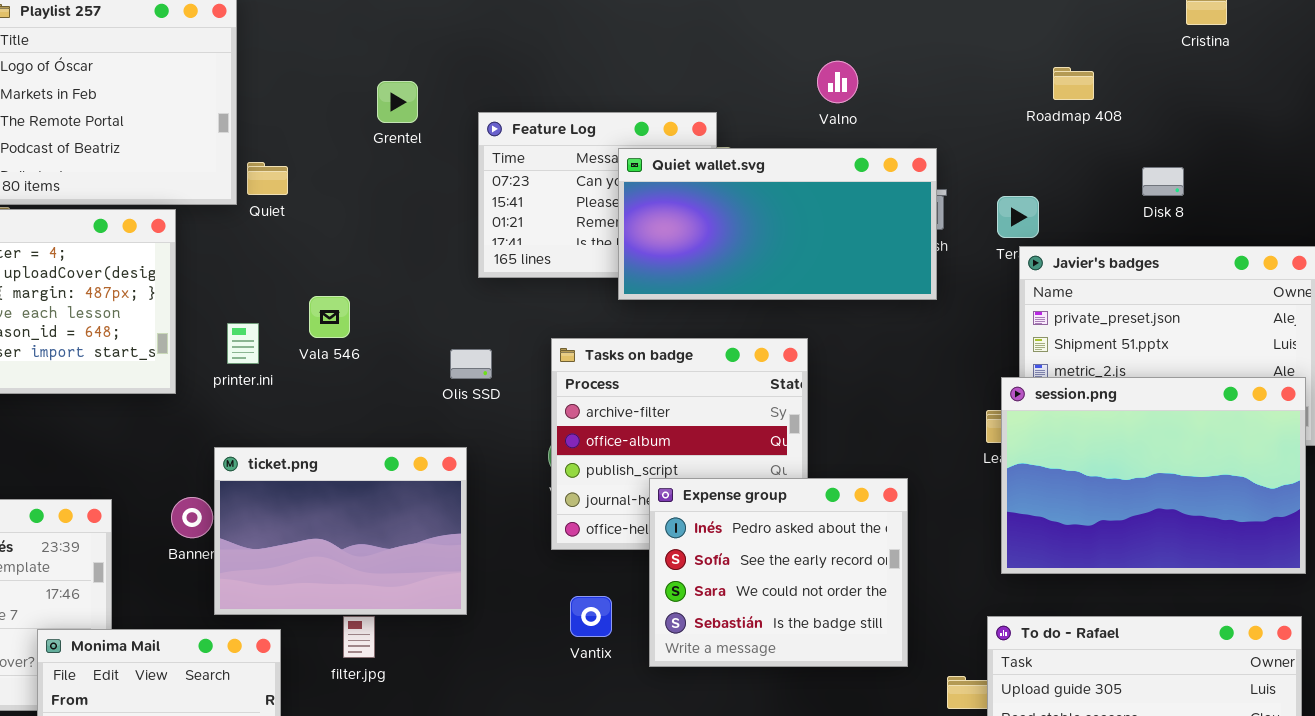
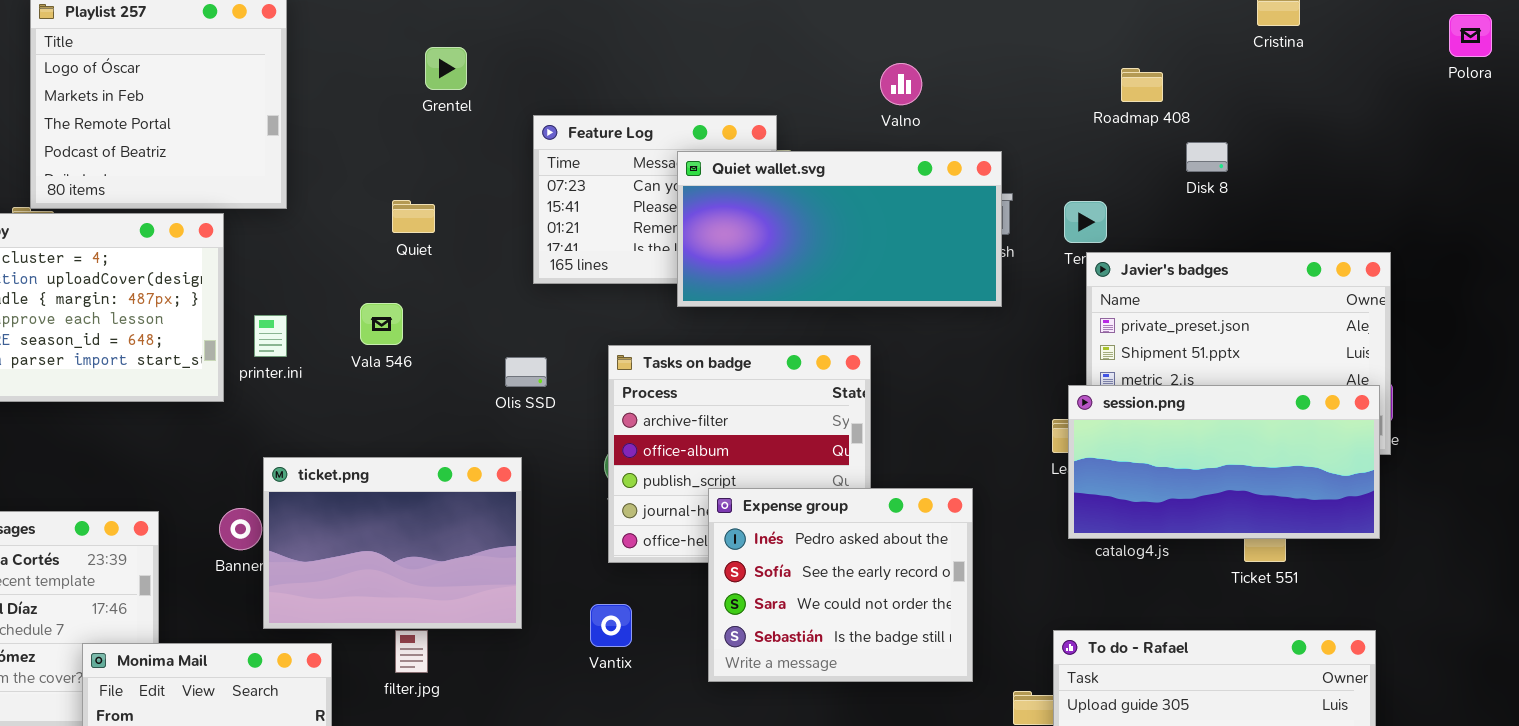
Grentel: [377,81,418,123] -> [425,47,467,90], moved
Quiet: [247,162,288,195] -> [392,200,435,233], moved
Disk 8: [1142,167,1184,196] -> [1186,142,1228,172], moved
printer.ini: [227,323,259,364] -> [254,315,287,357], moved
session.png: [1001,377,1306,574] -> [1068,385,1380,539], resized
Vantix: [570,596,612,637] -> [590,604,632,647], moved

